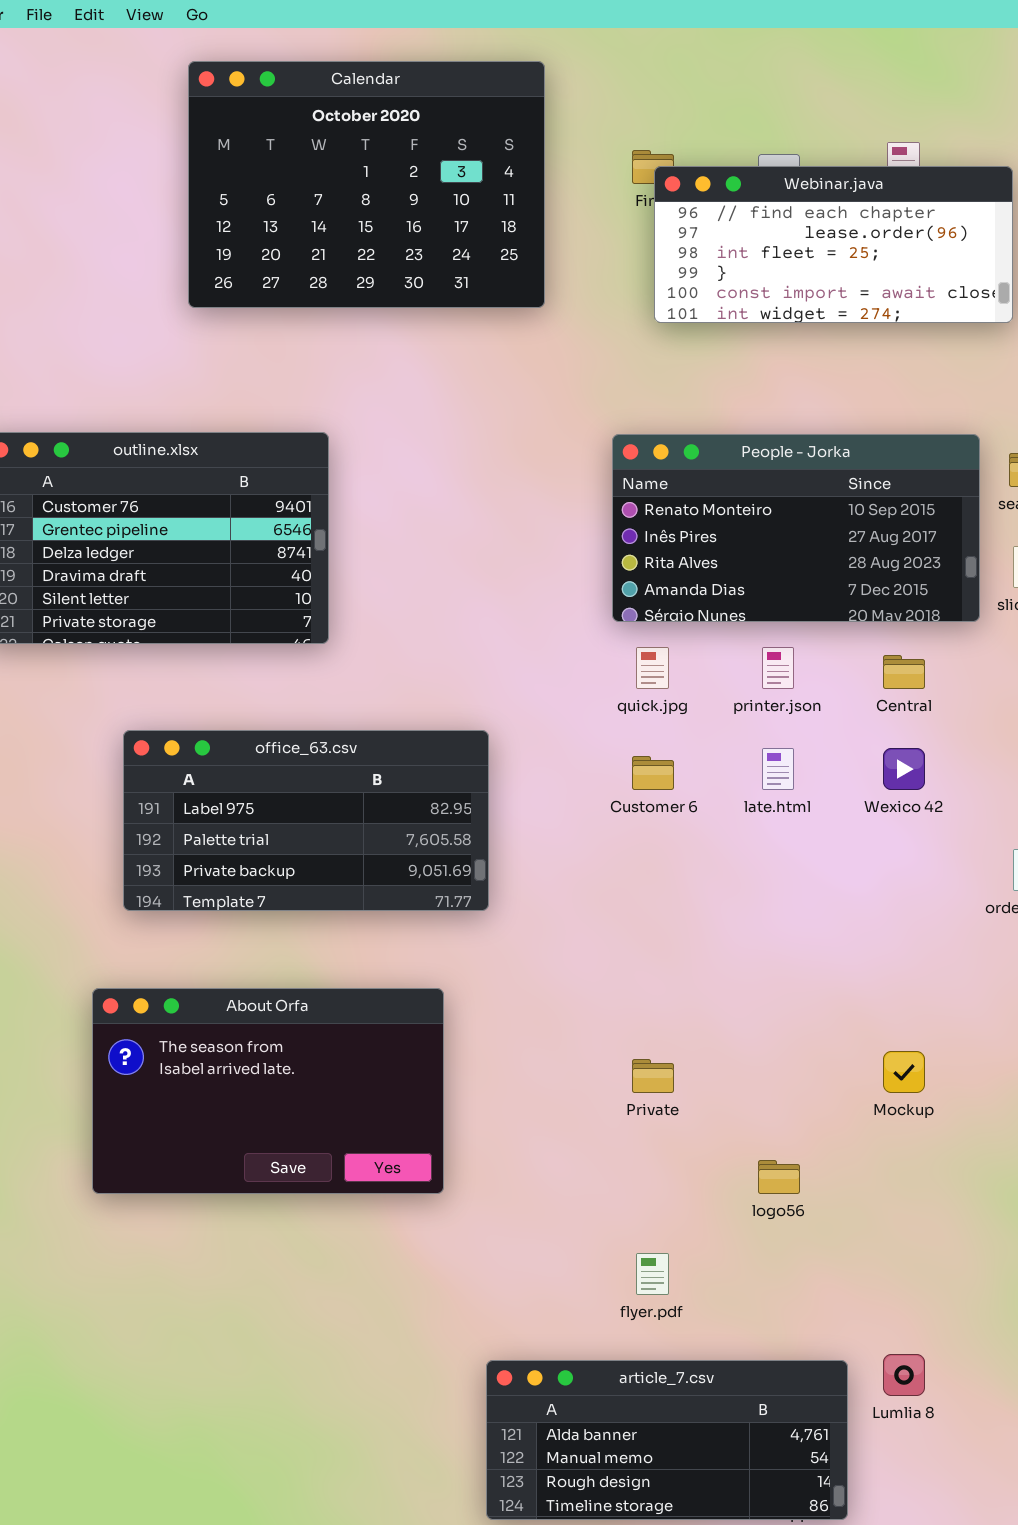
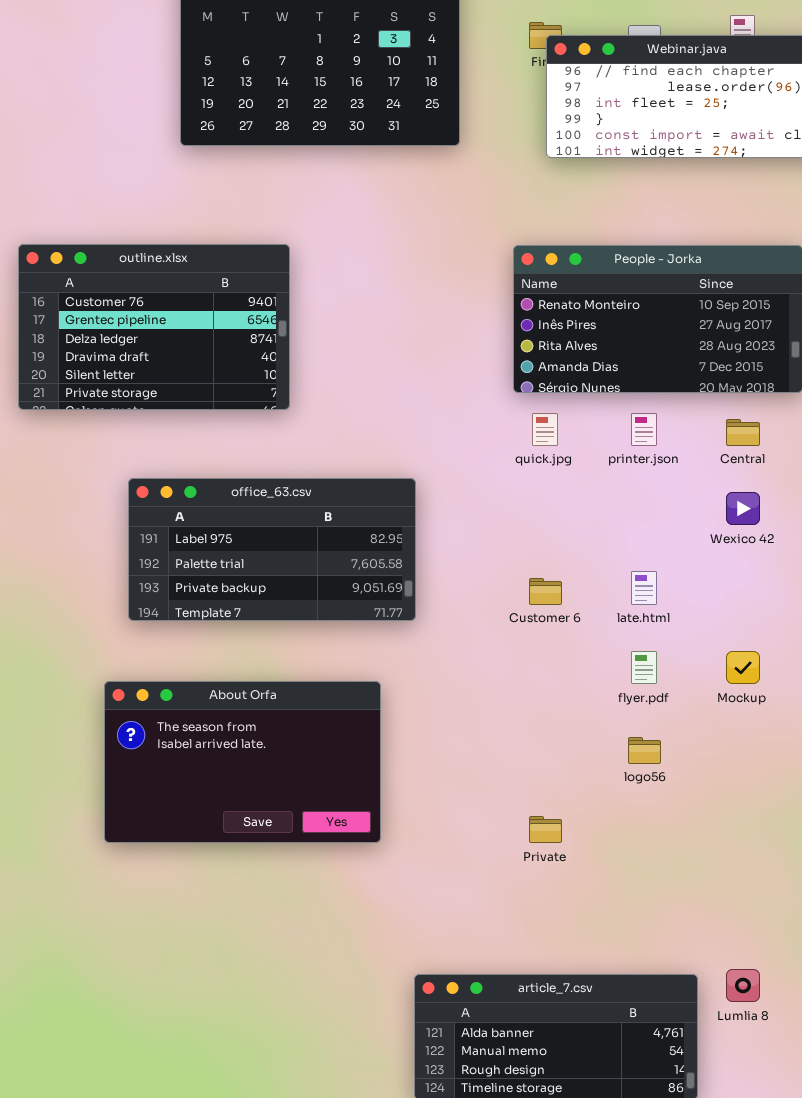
late.html: [762,748,794,790] -> [631,571,657,605], moved
Customer 6: [632,756,674,790] -> [529,578,562,605], moved
Mockup: [883,1051,925,1093] -> [726,651,760,684], moved
Private: [632,1059,674,1093] -> [529,816,562,843], moved
logo56: [758,1160,800,1194] -> [628,737,661,764], moved
flyer.pdf: [636,1253,669,1295] -> [631,651,657,684], moved

